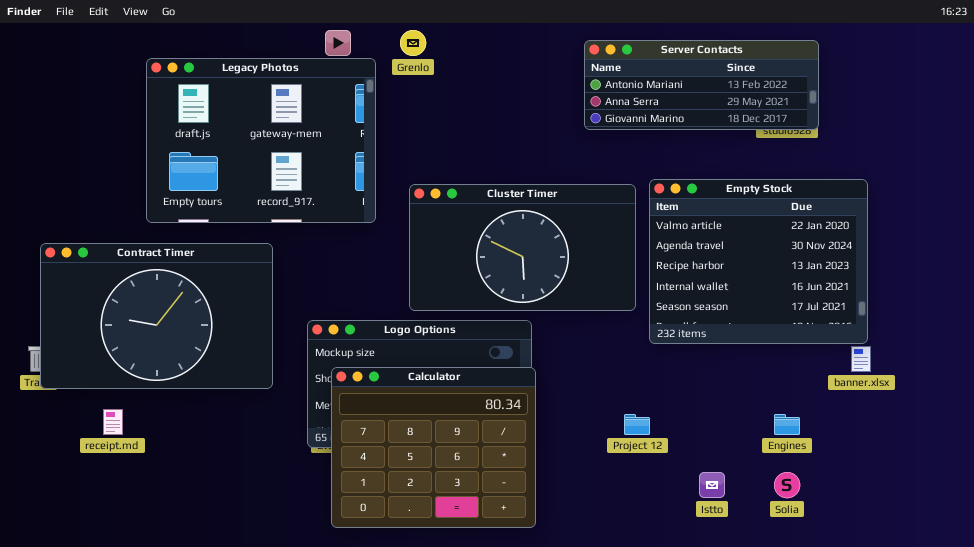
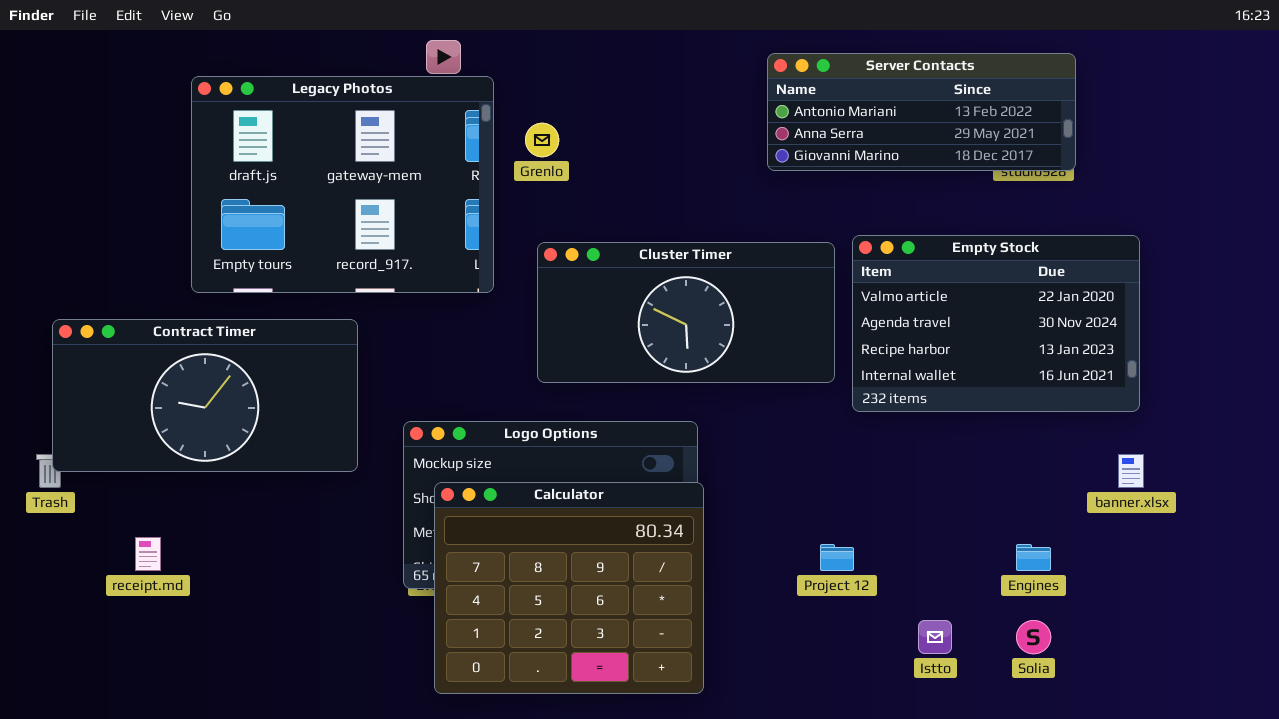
Grenlo: [400,30,426,56] -> [525,123,559,157], moved
Empty Stock: [649,179,868,344] -> [852,235,1140,412], resized
Cluster Timer: [409,184,636,311] -> [537,242,835,383], resized
Contract Timer: [40,243,273,389] -> [52,319,358,472], resized

